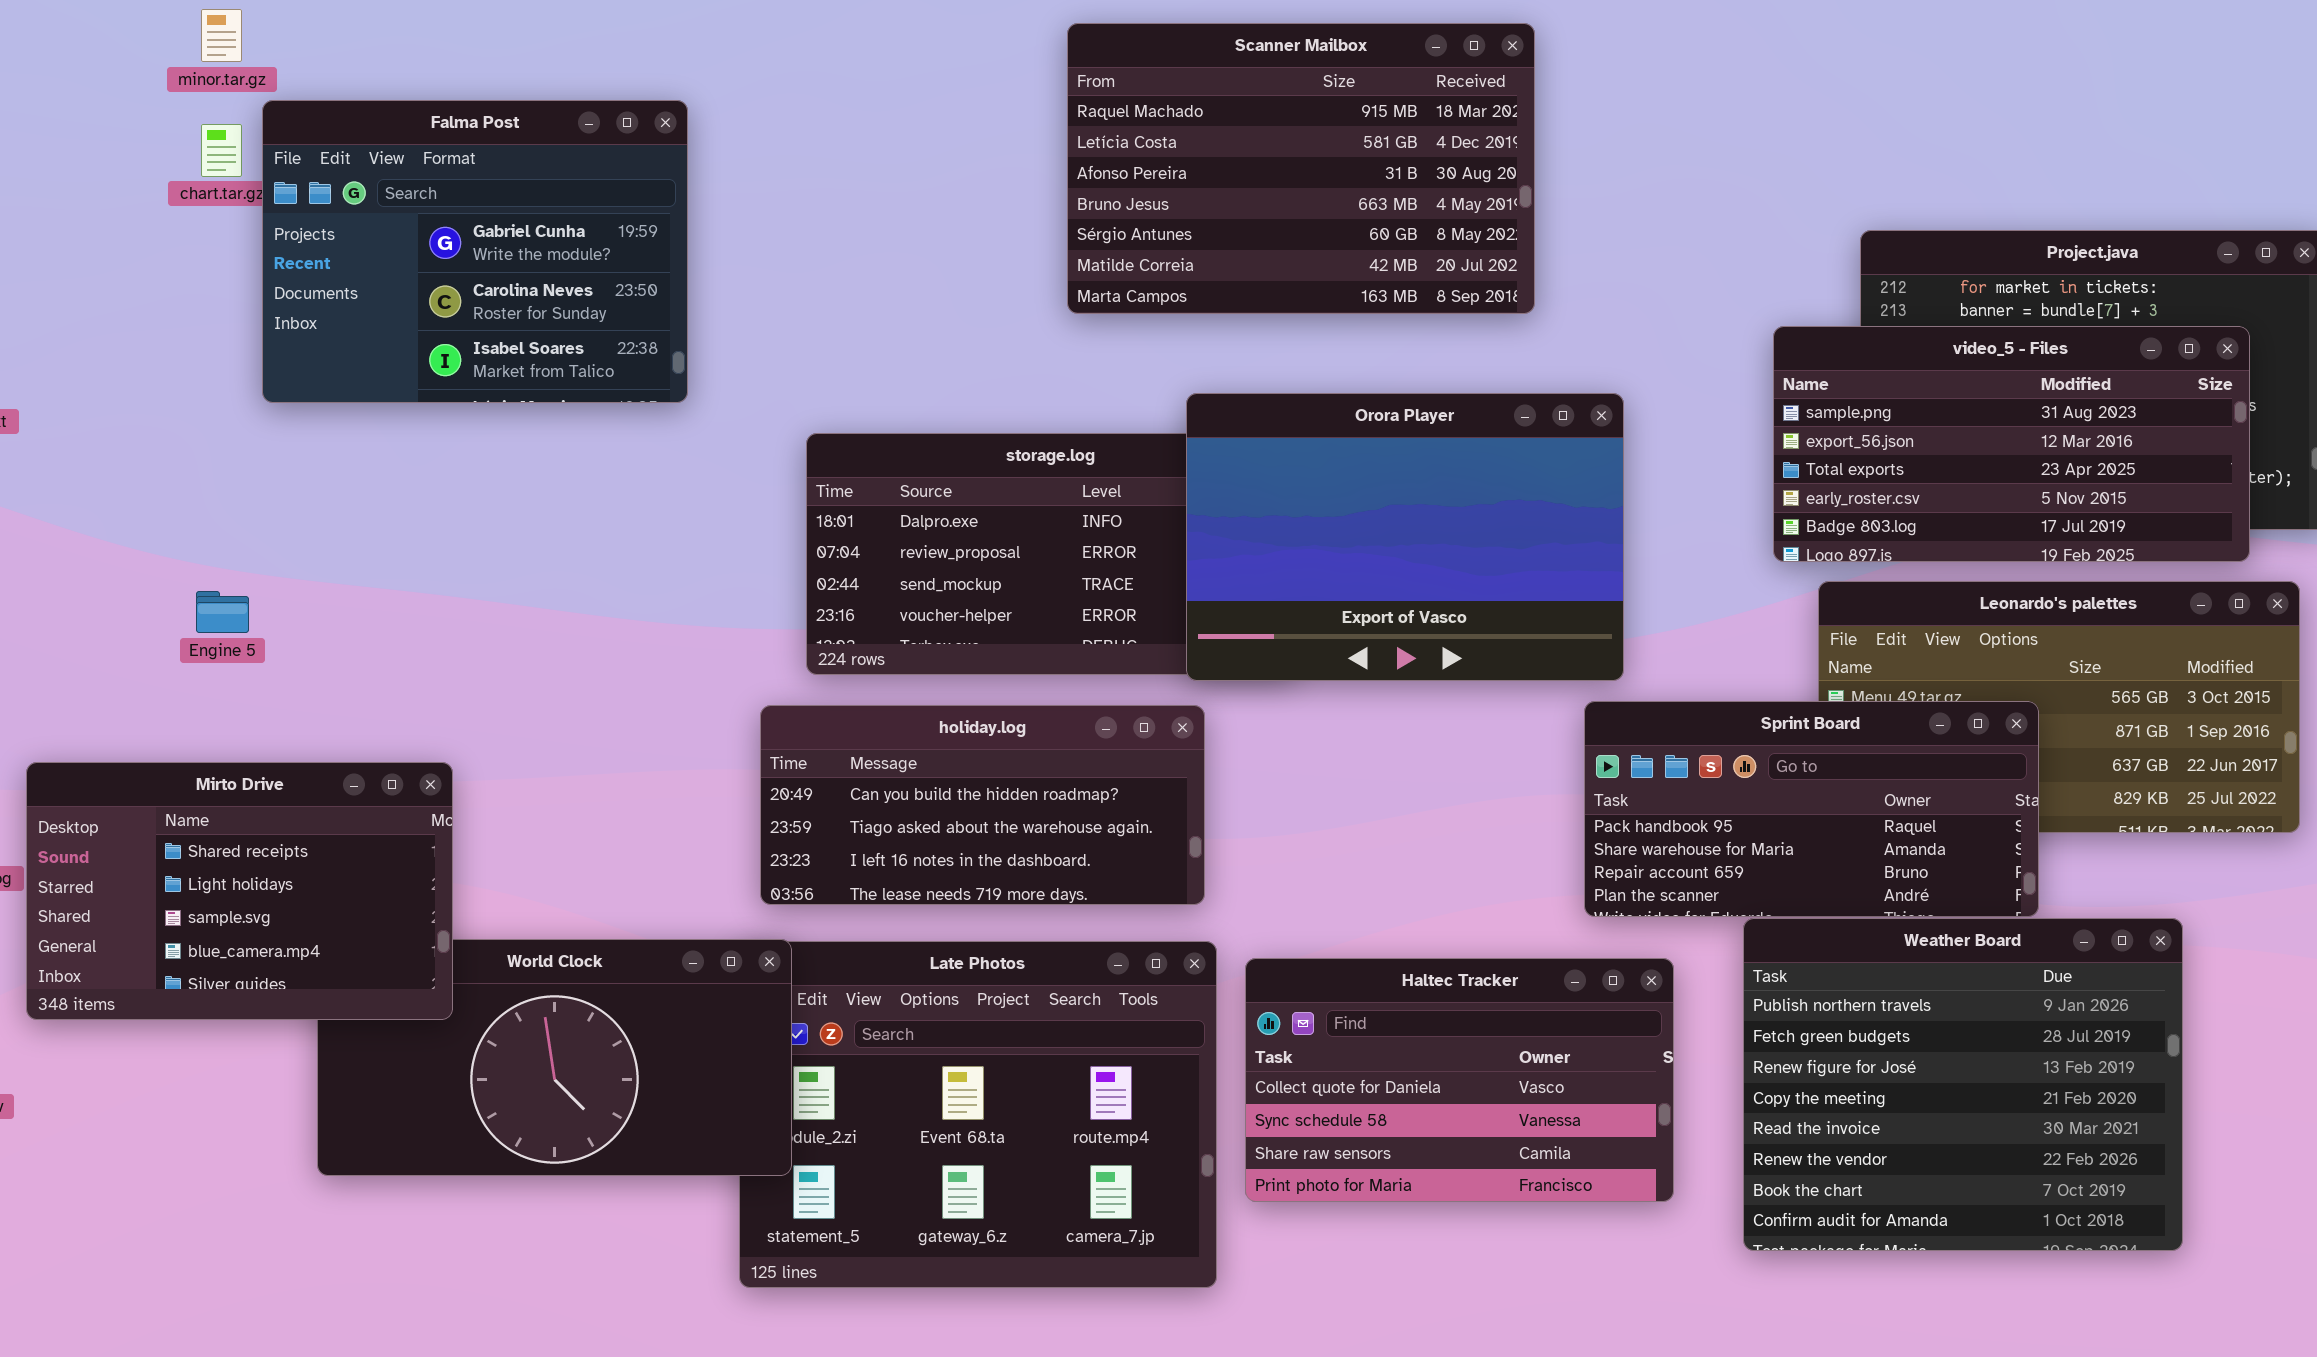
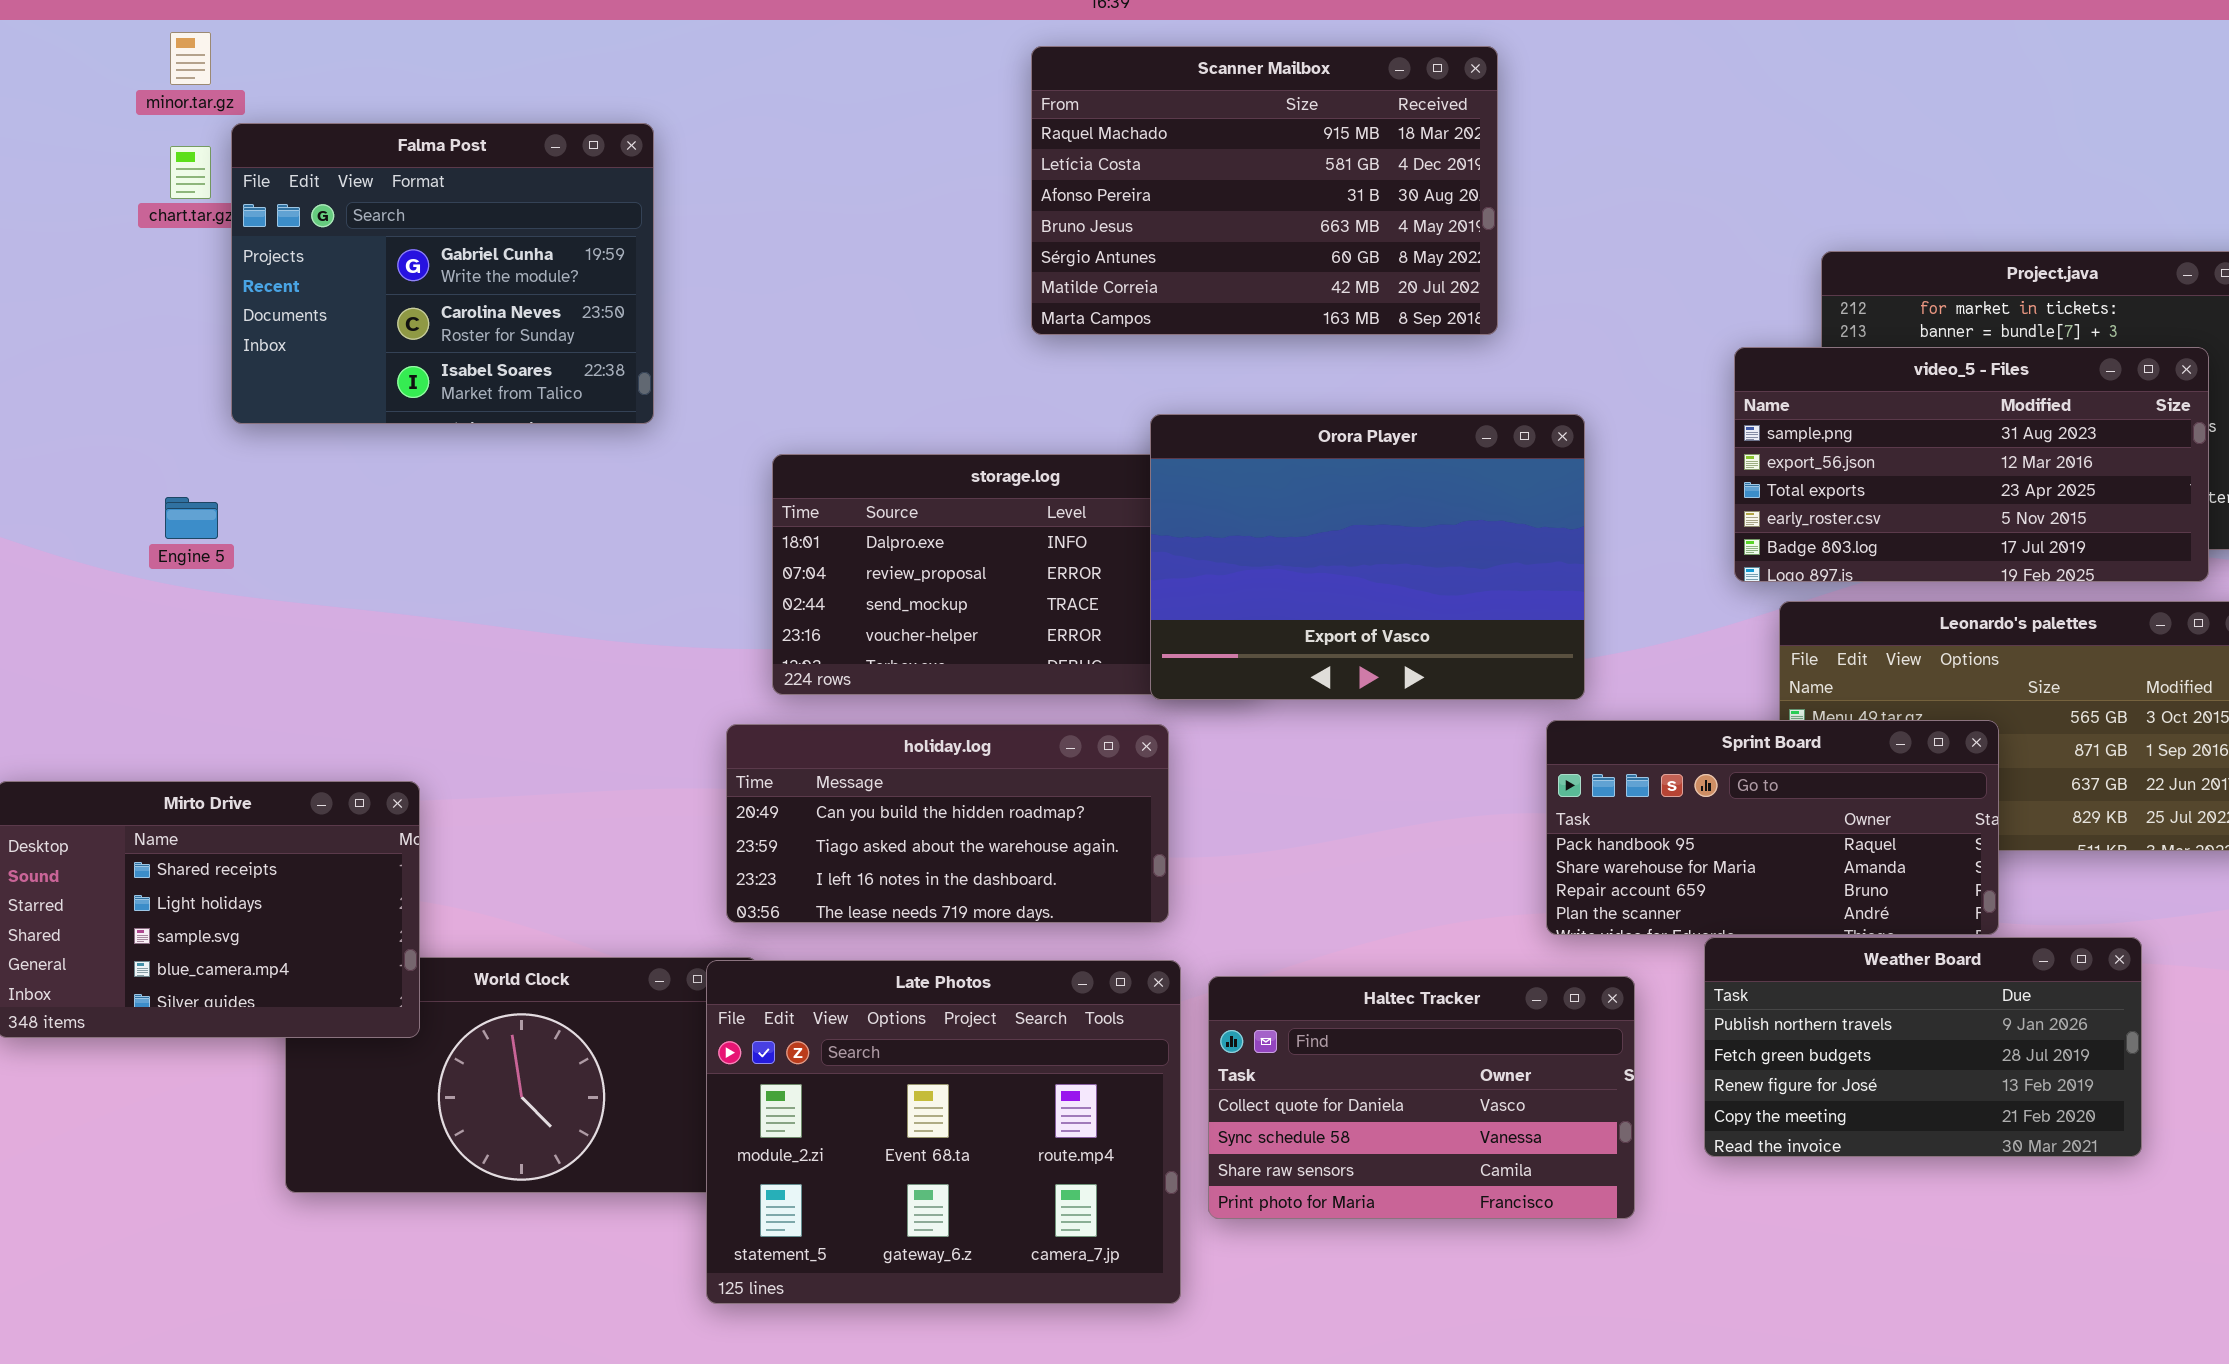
Engine 5: [196,591,249,633] -> [165,497,218,539], moved
Weather Board: [1743,918,2183,1251] -> [1704,937,2142,1157], resized
Late Photos: [739,941,1217,1288] -> [706,960,1181,1304], raised

